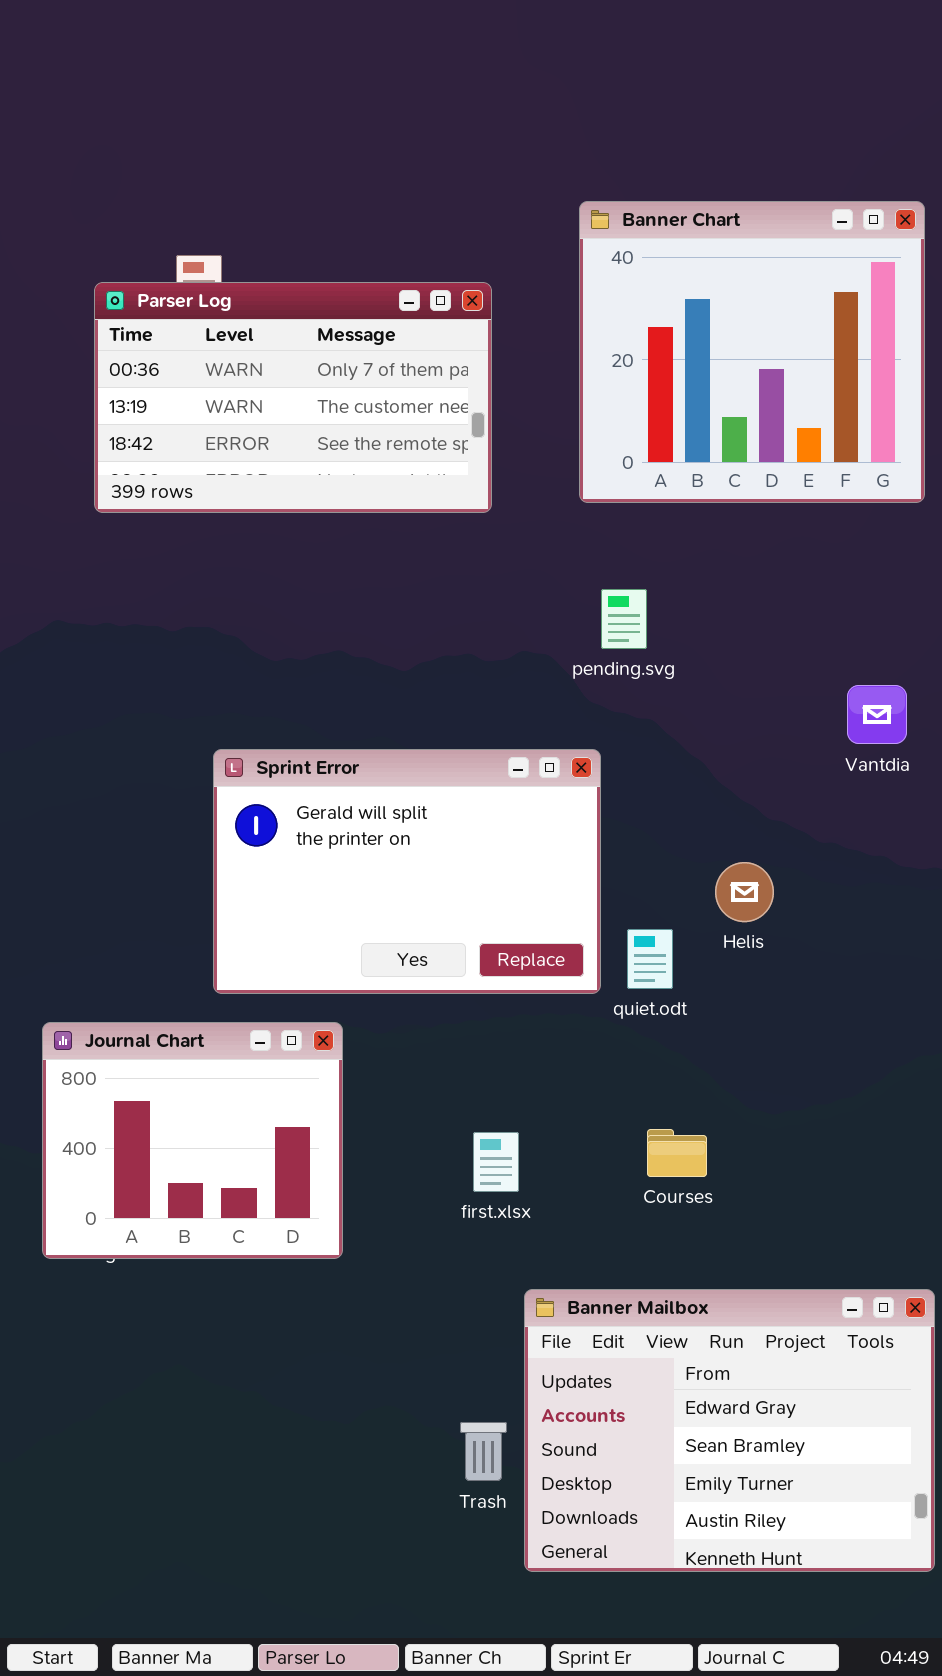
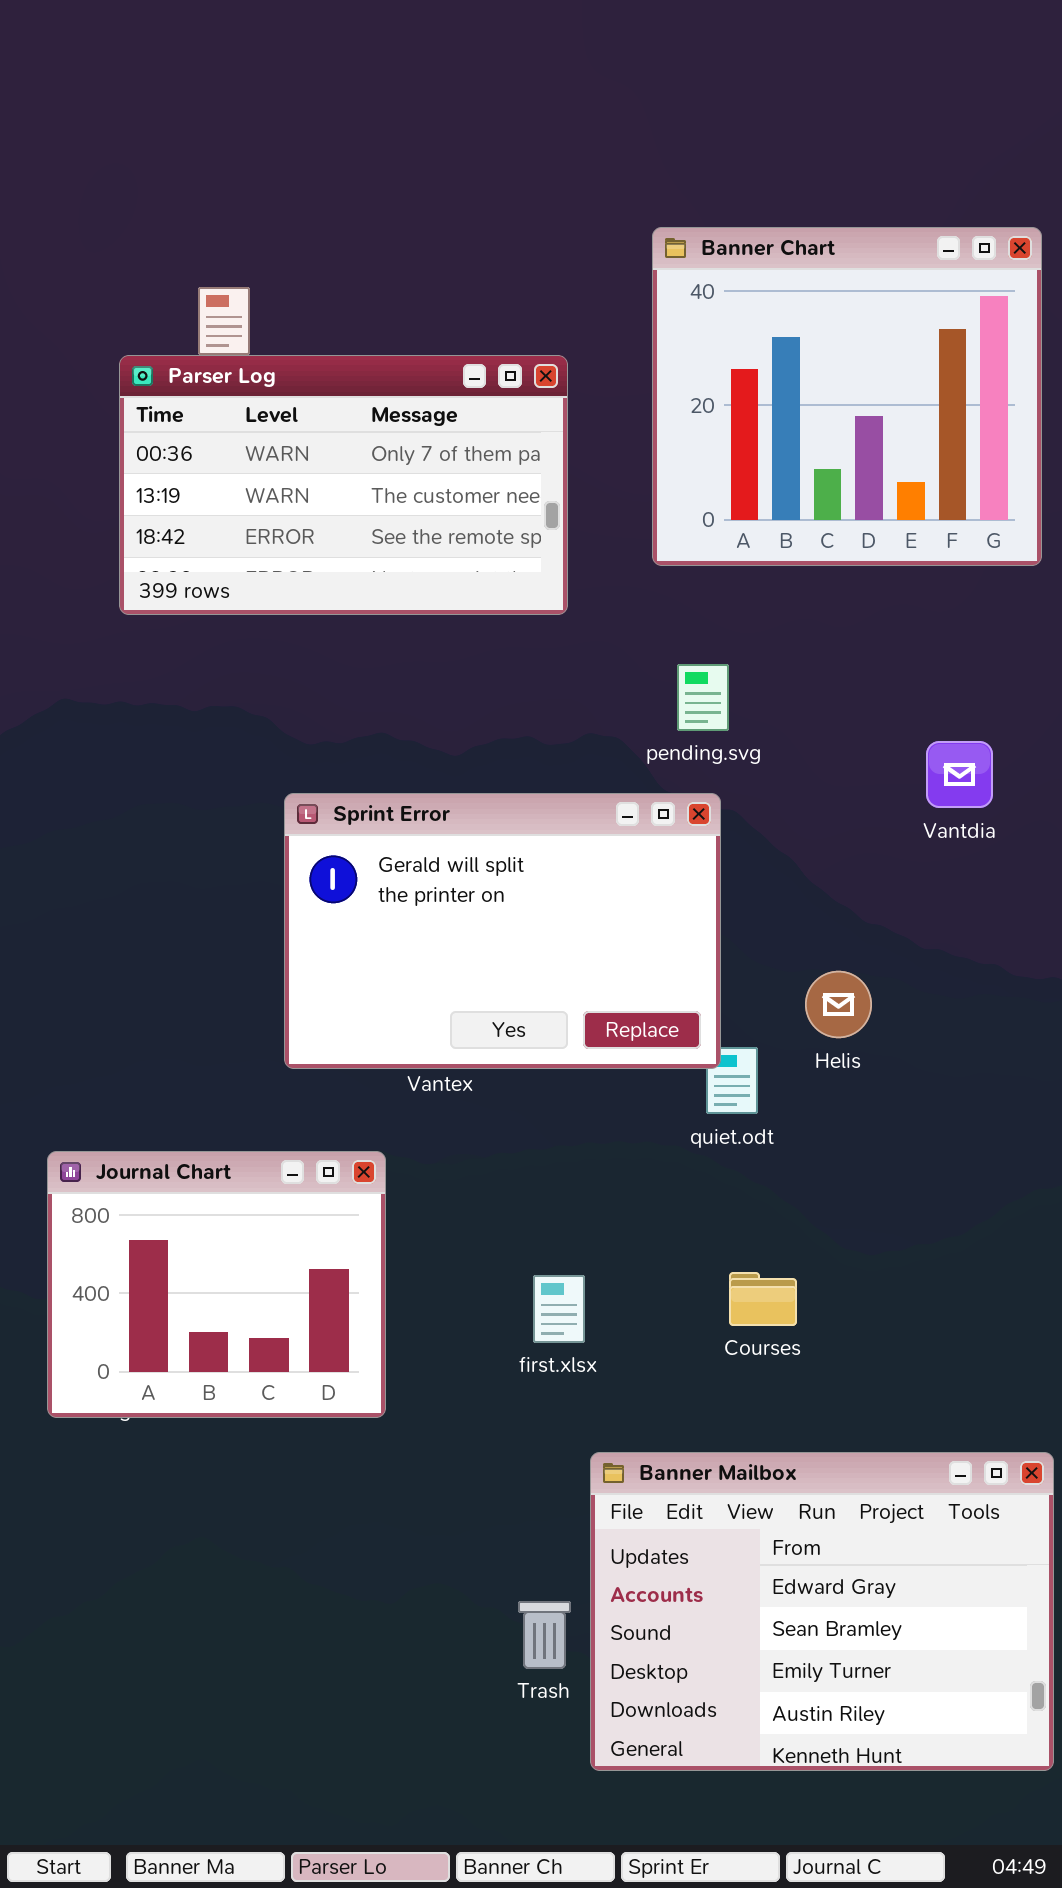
Parser Log: [94,282,492,513] -> [119,355,568,615], moved
Vantdia: [847,685,907,744] -> [926,741,993,808], moved
Sprint Error: [213,749,601,994] -> [284,793,721,1069], moved

